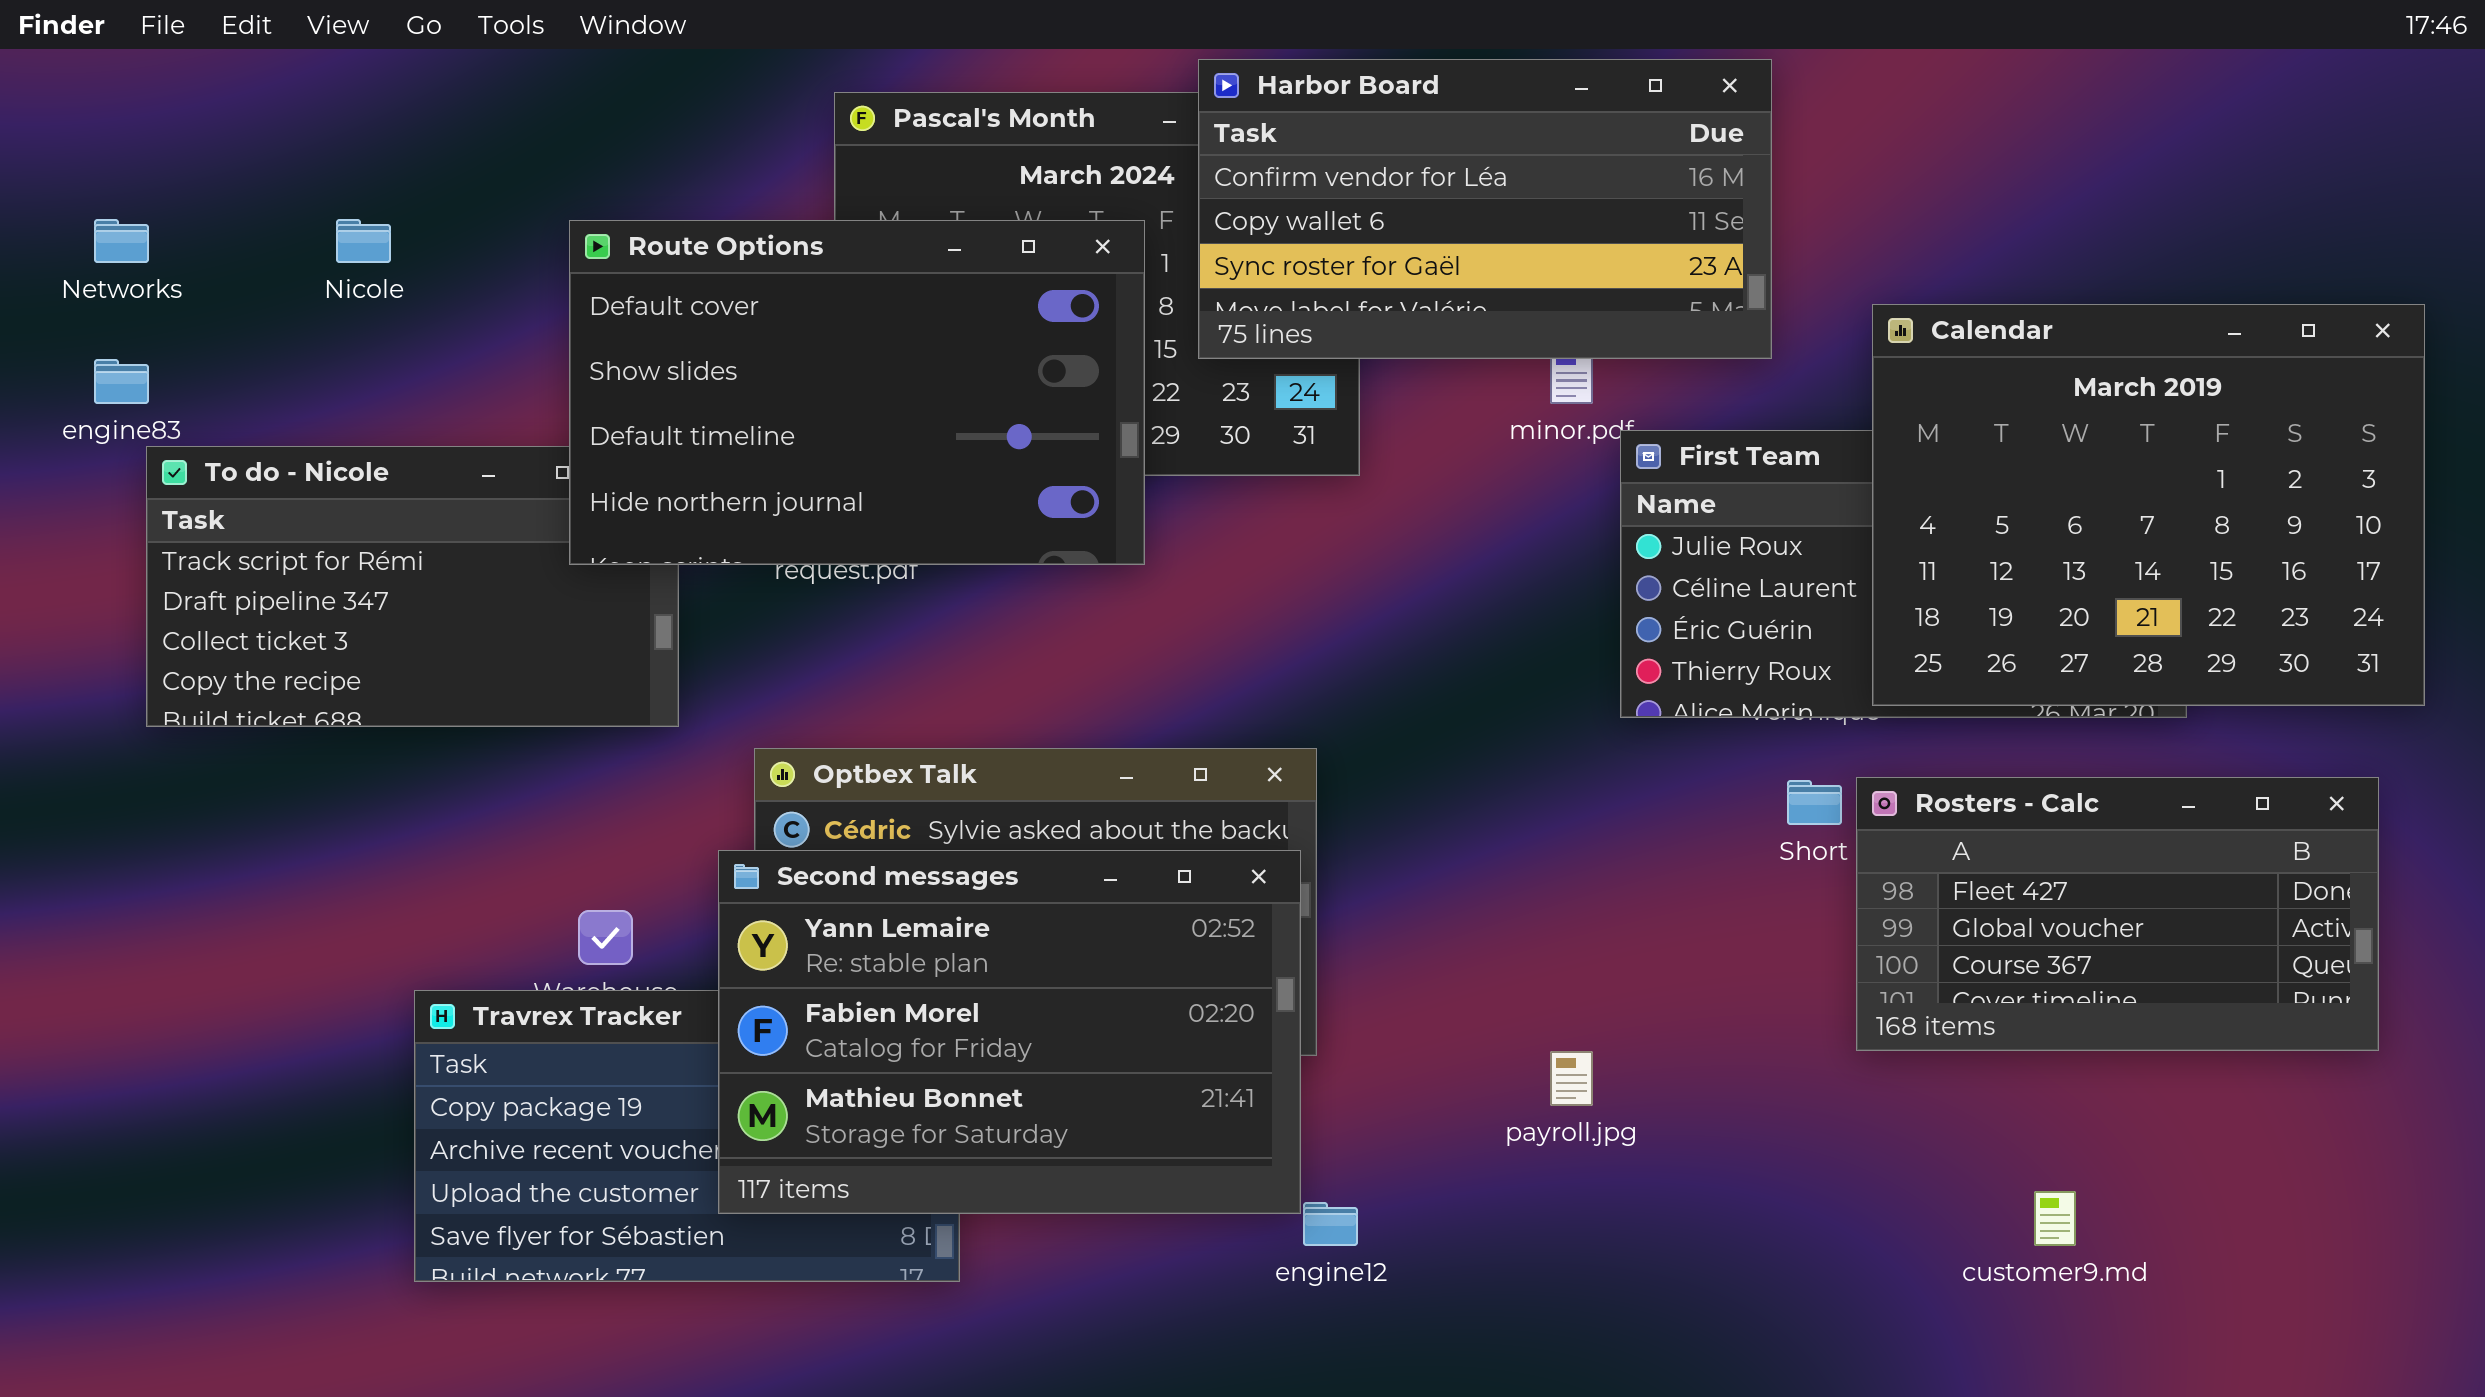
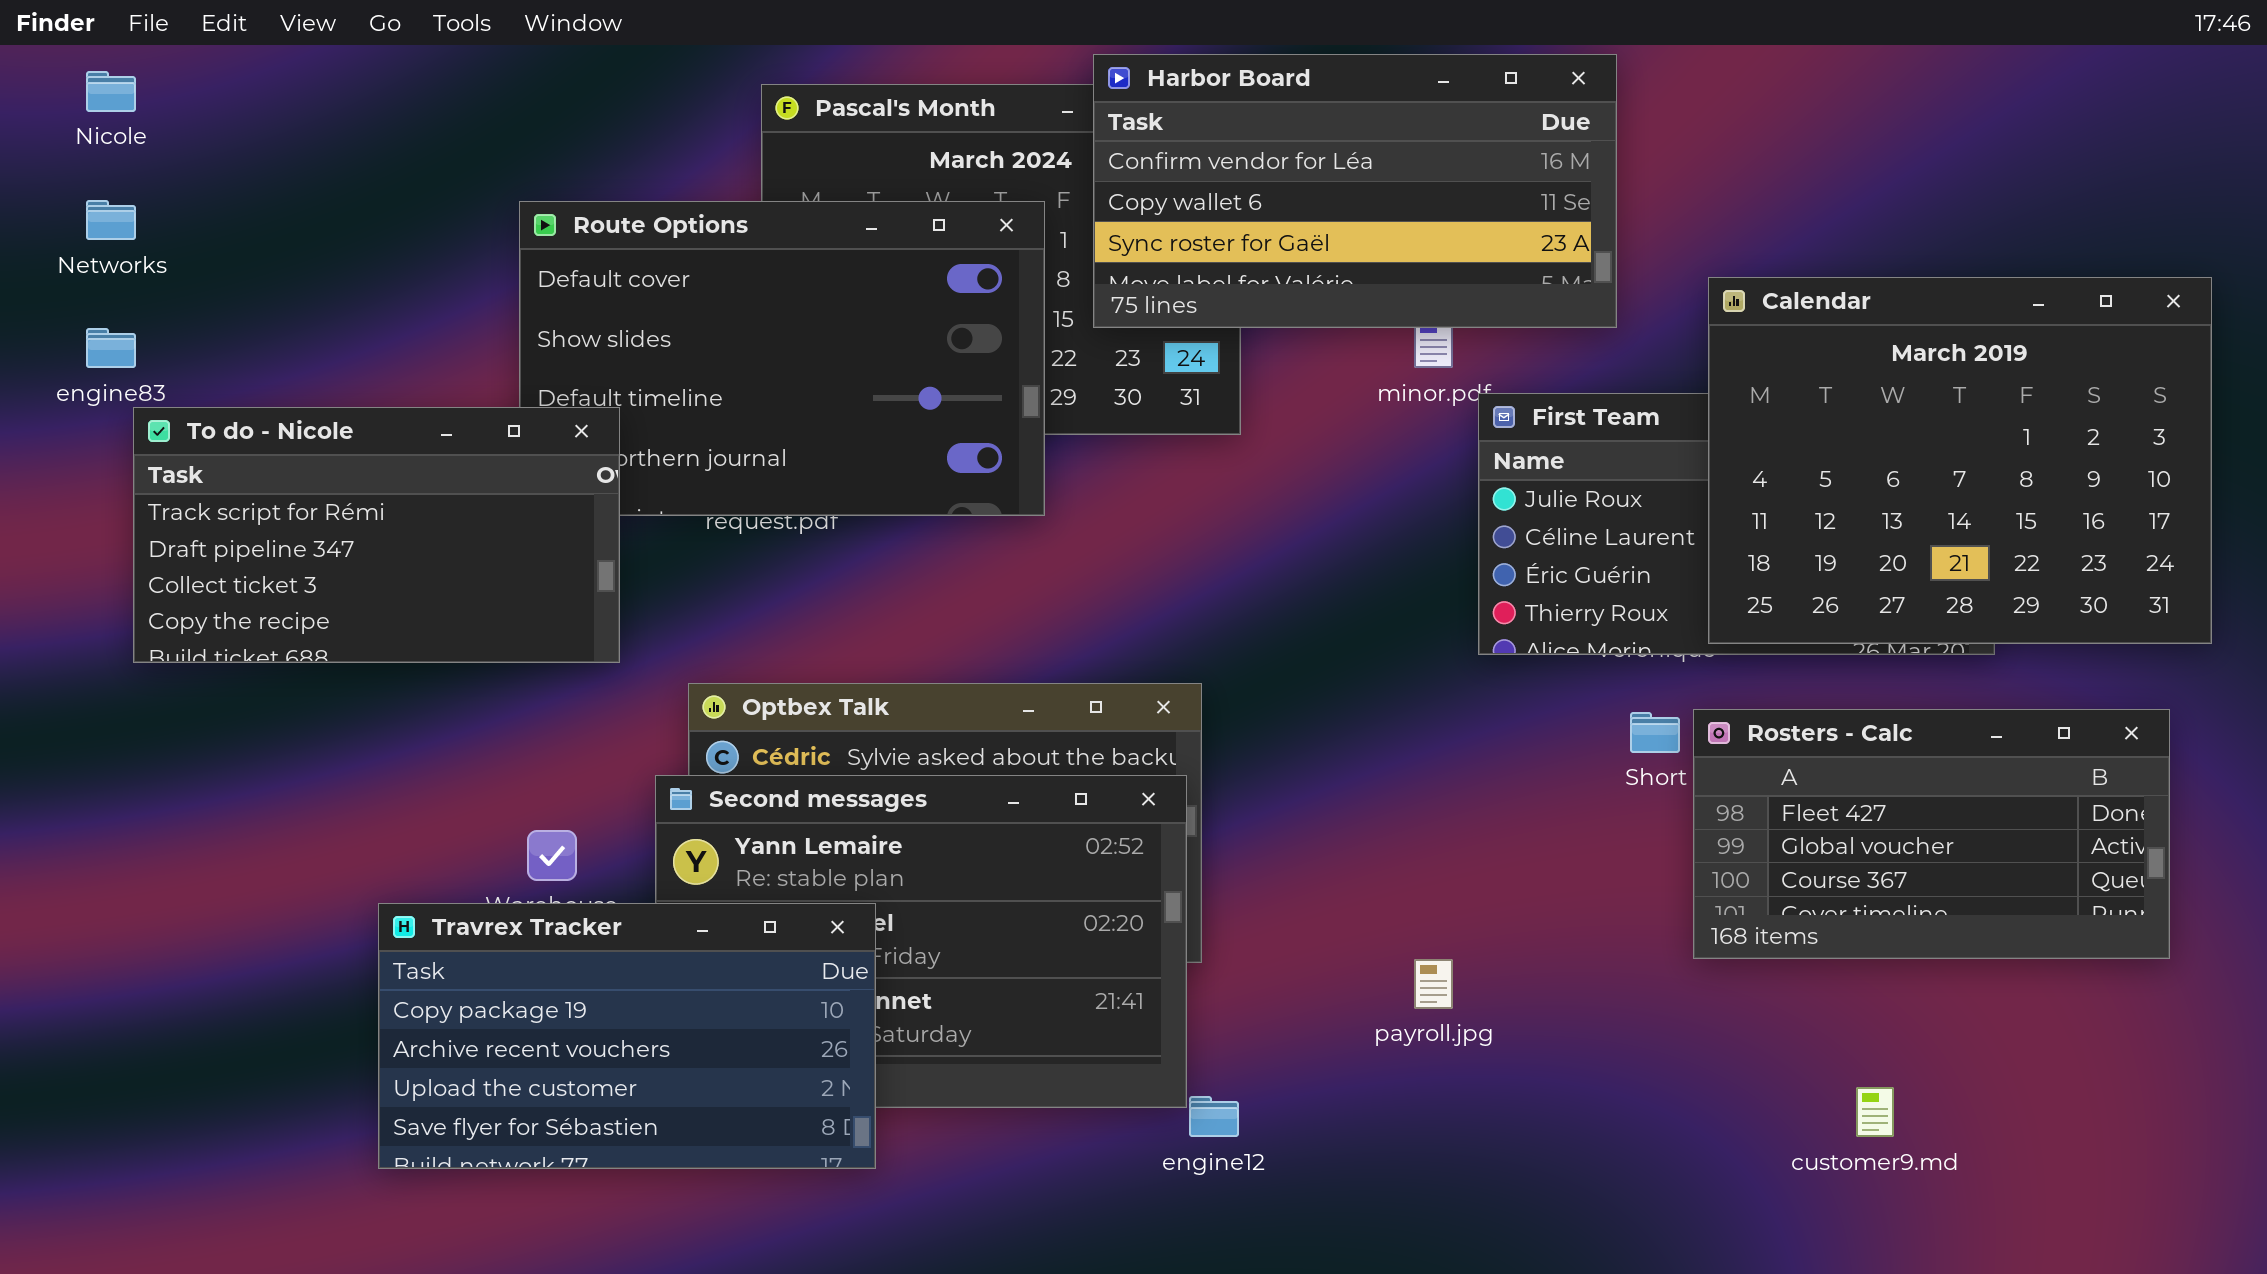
Nicole: [336,219,391,263] -> [86,71,136,112], moved
To do - Nicole: [146,446,679,727] -> [133,407,620,663], raised
Travrex Tracker: [414,990,960,1282] -> [378,903,876,1169], raised

